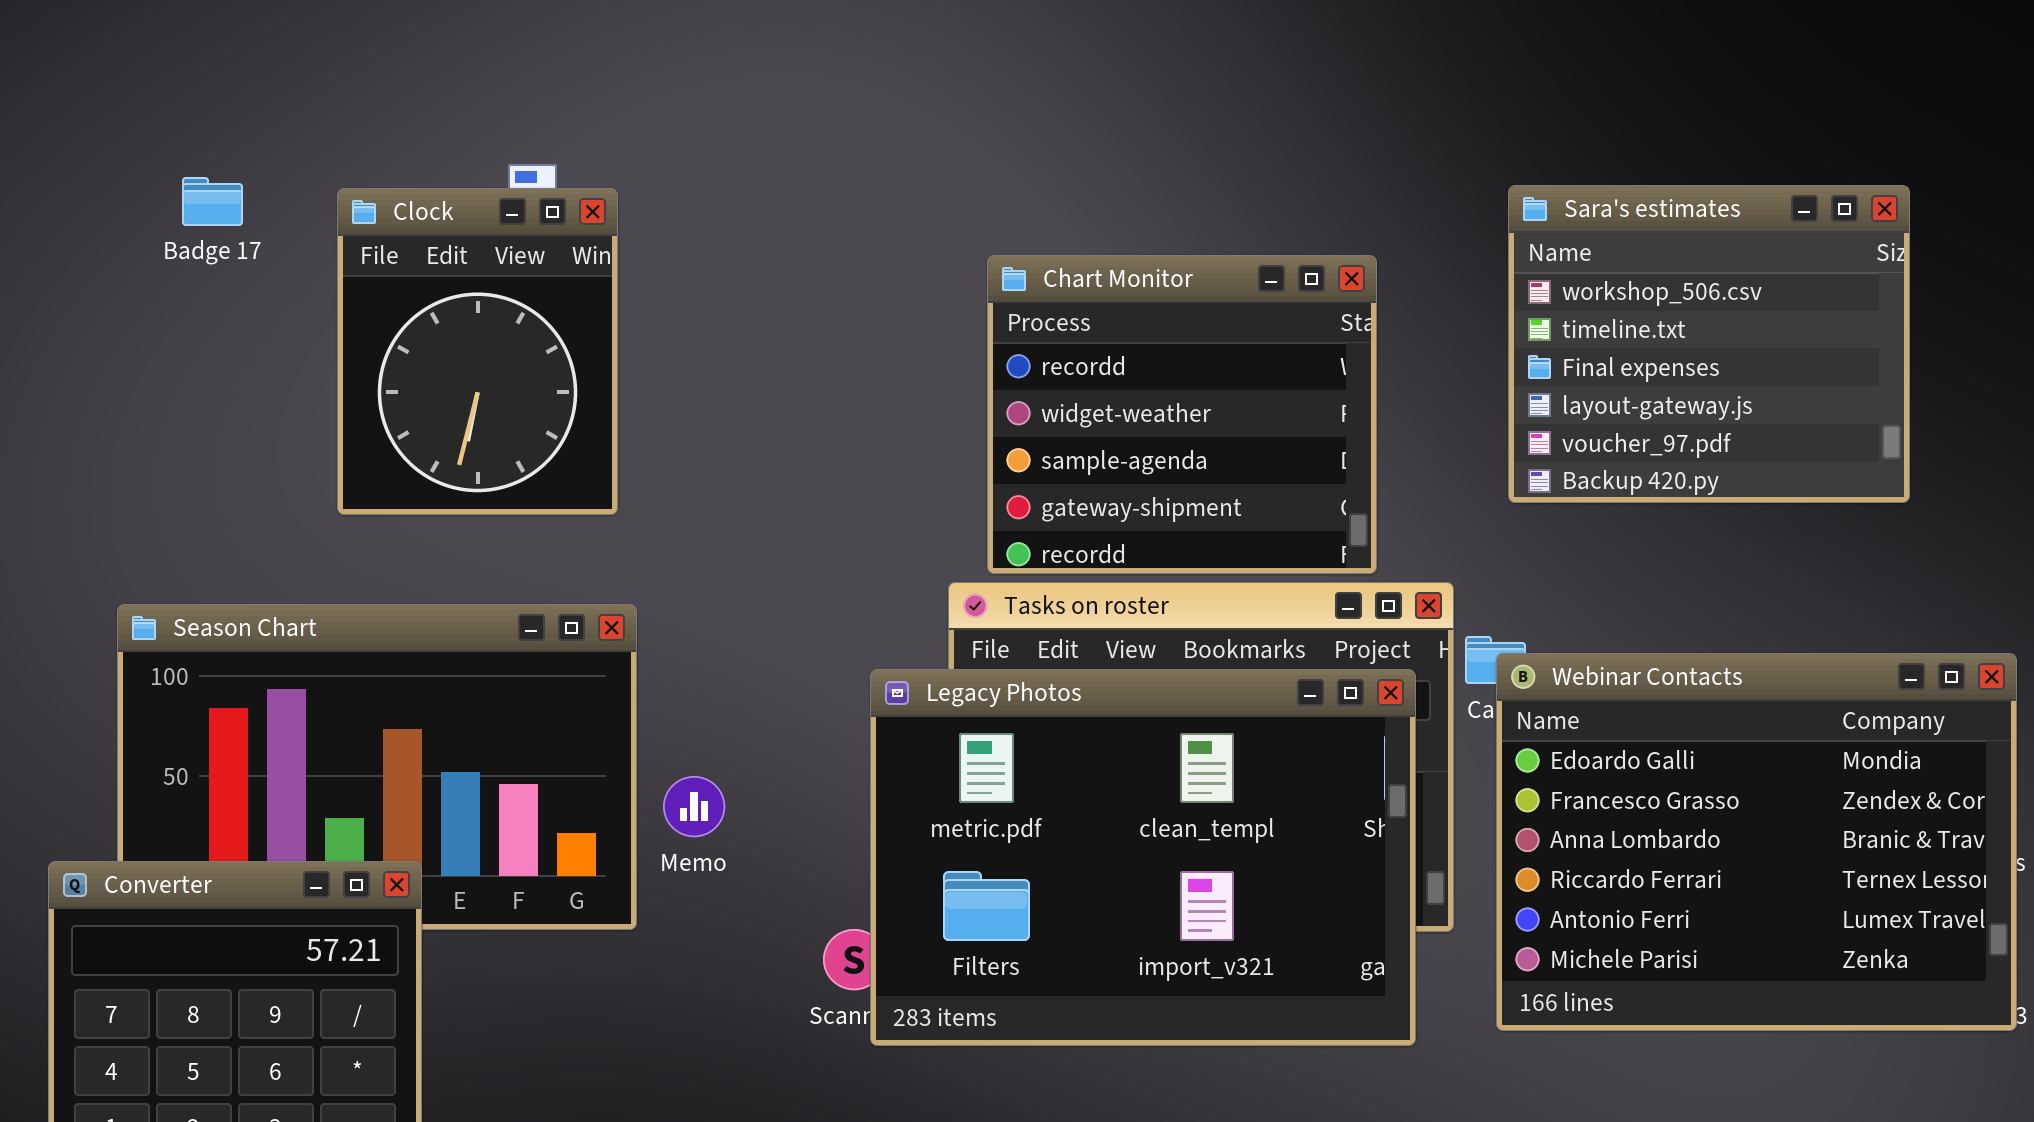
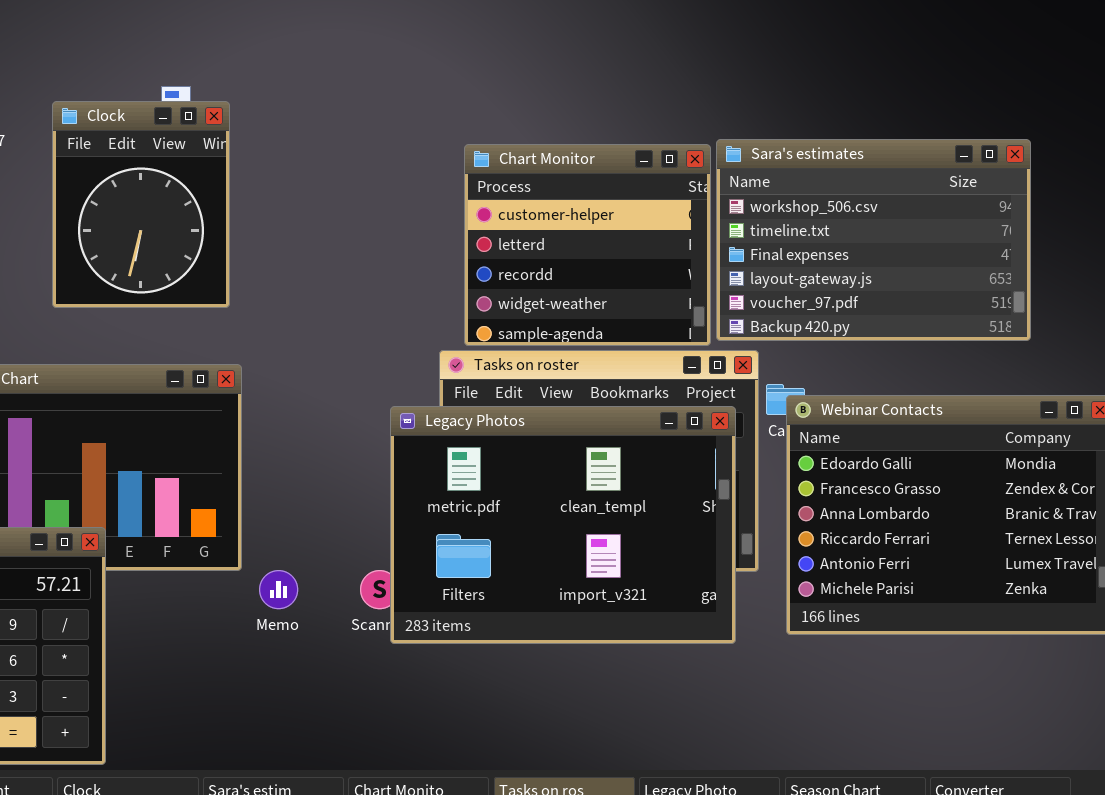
Sara's estimates: [1508,185,1910,503] -> [716,139,1031,341], moved, resized
Chart Monitor: [987,255,1377,574] -> [464,144,711,346], scrolled up 2 rows
Memo: [663,776,725,837] -> [259,570,298,609], moved

